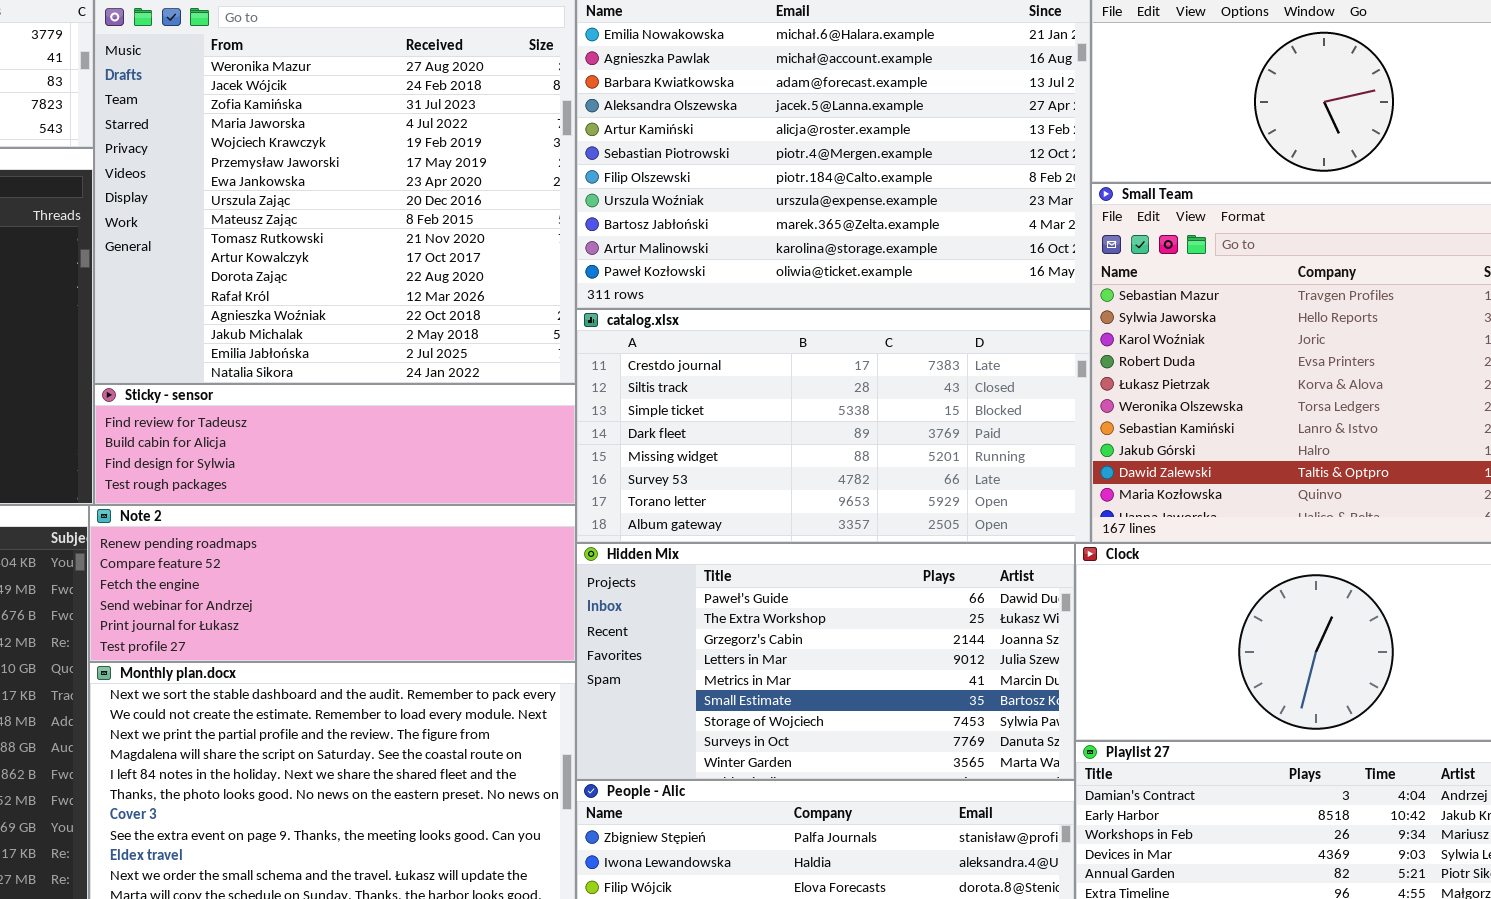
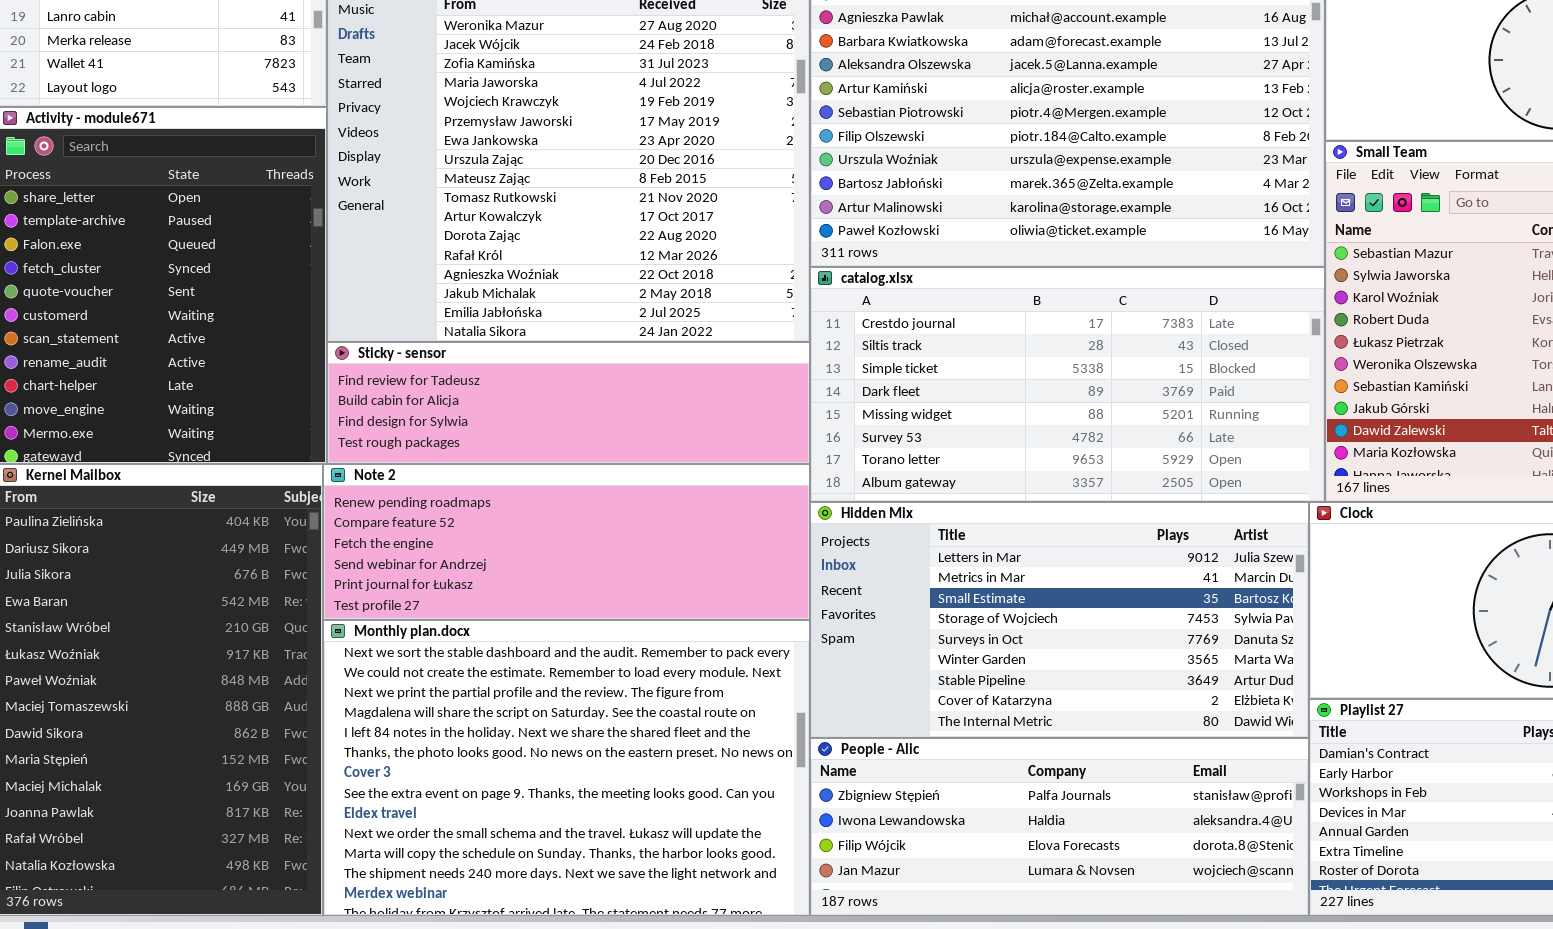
Hidden Mix: [576,543,1075,780] -> [810,502,1309,738], scrolled down 3 rows

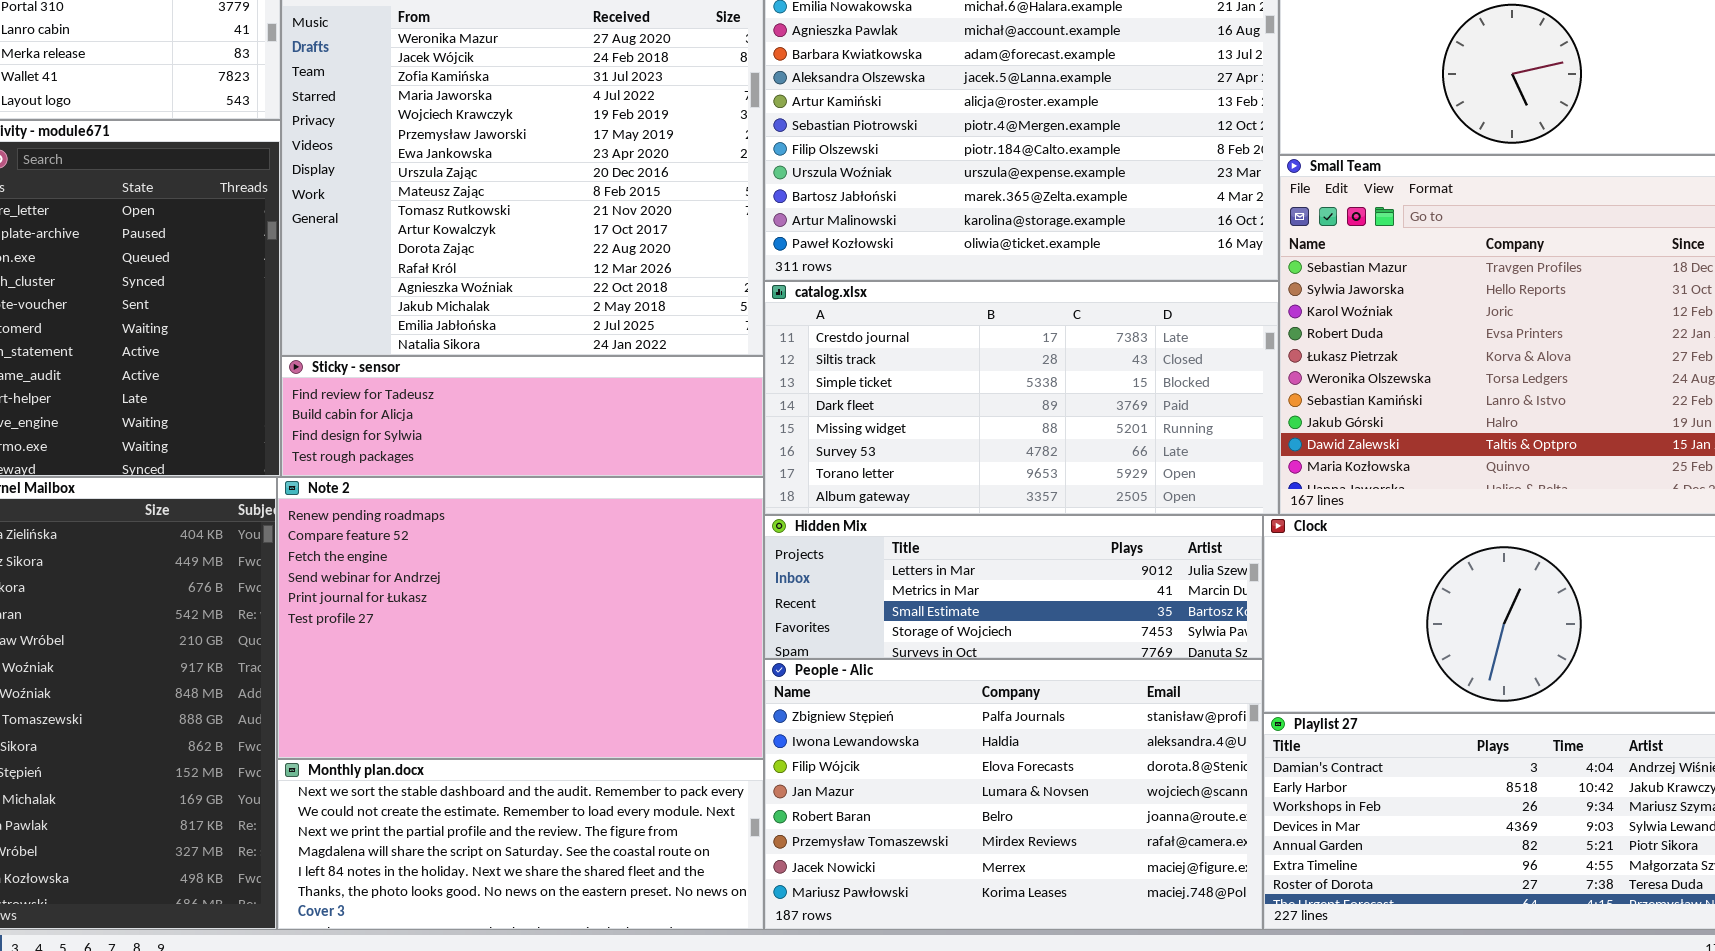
Note 2: [323,464,810,620] -> [277,477,764,759], resized
Hidden Mix: [810,502,1309,738] -> [764,515,1263,659], resized
Monthly plan.docx: [323,620,810,916] -> [277,759,764,930], resized
People - Alic: [810,738,1309,916] -> [764,659,1263,930], resized

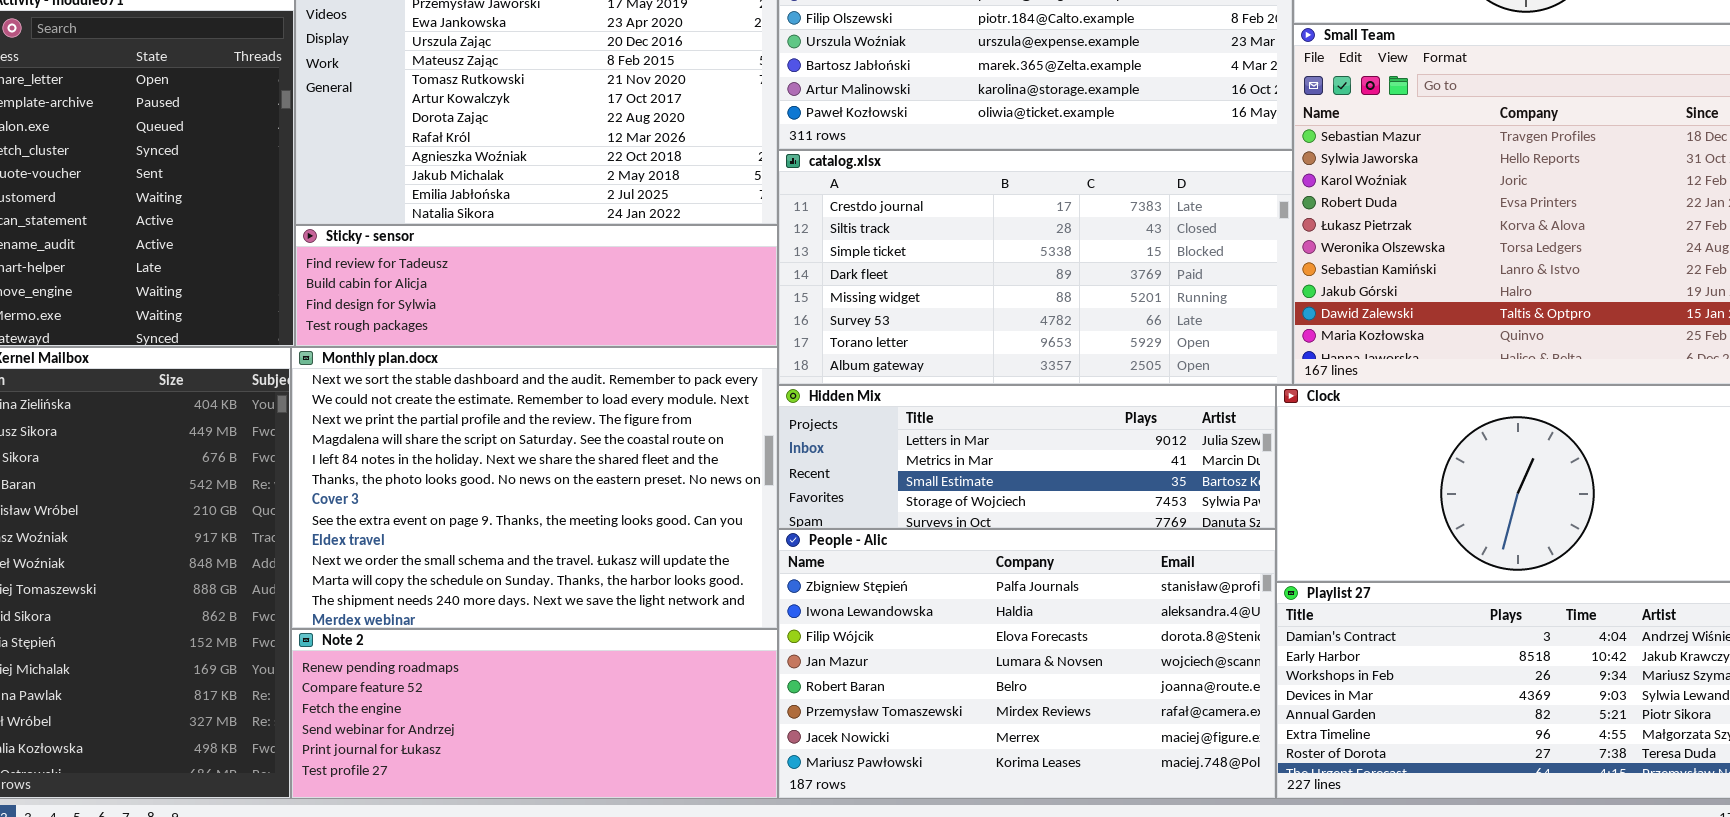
Note 2: [277,477,764,759] -> [291,629,778,799], moved, resized
Monthly plan.docx: [277,759,764,930] -> [291,347,778,629], moved, resized

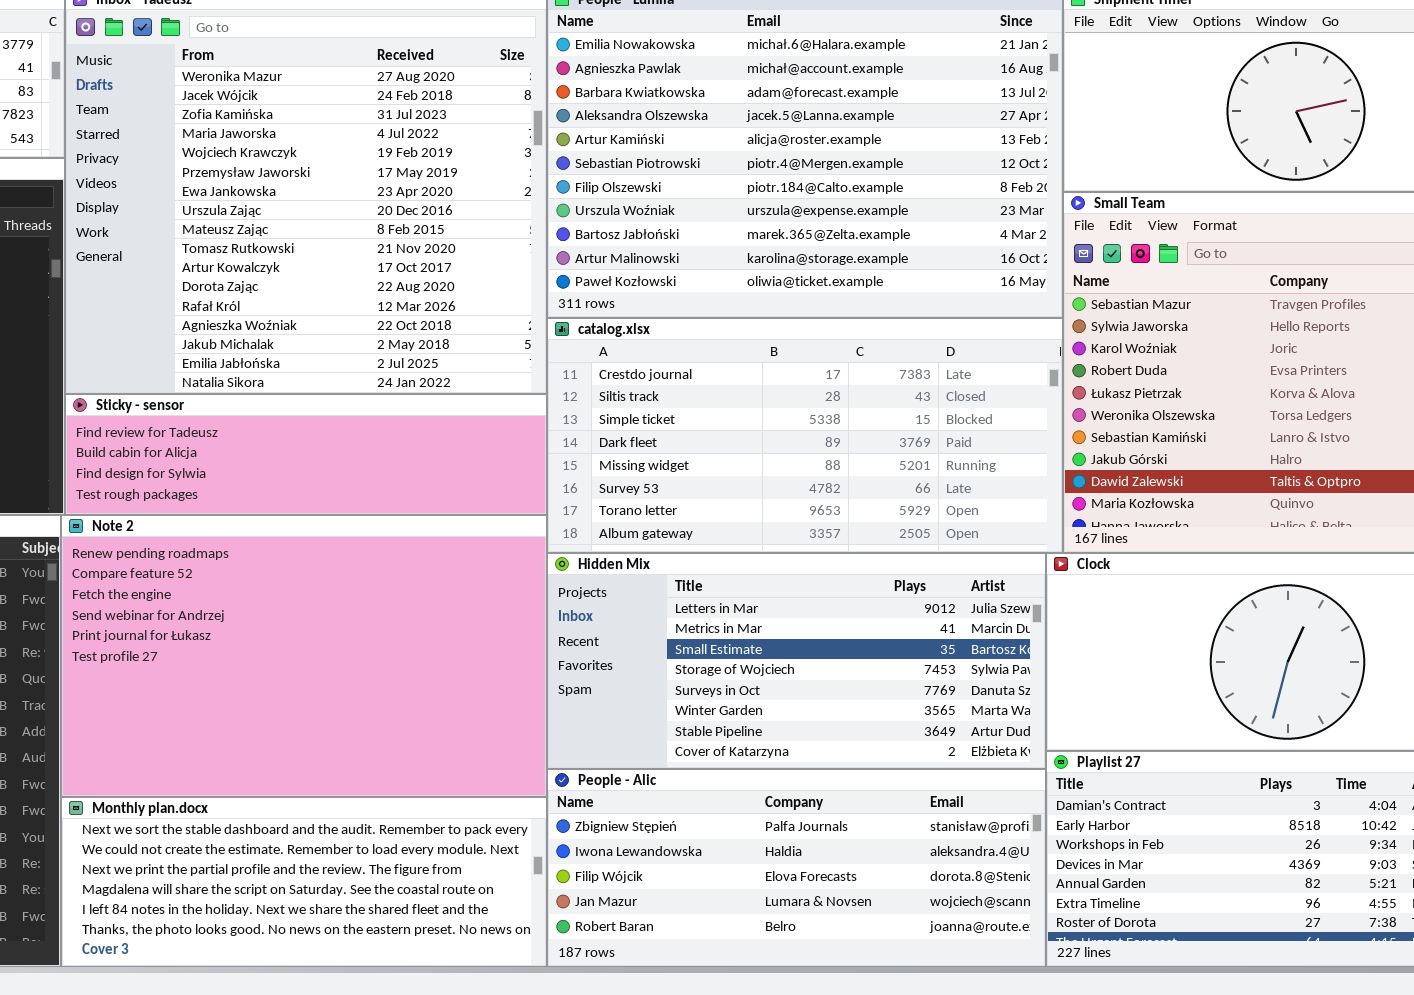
Monthly plan.docx: [291,347,778,629] -> [61,797,547,967], moved, resized
Hidden Mix: [778,385,1276,529] -> [547,553,1046,769], resized
People - Alic: [778,529,1276,799] -> [547,769,1046,967], resized
Note 2: [291,629,778,799] -> [61,515,547,797], moved, resized

